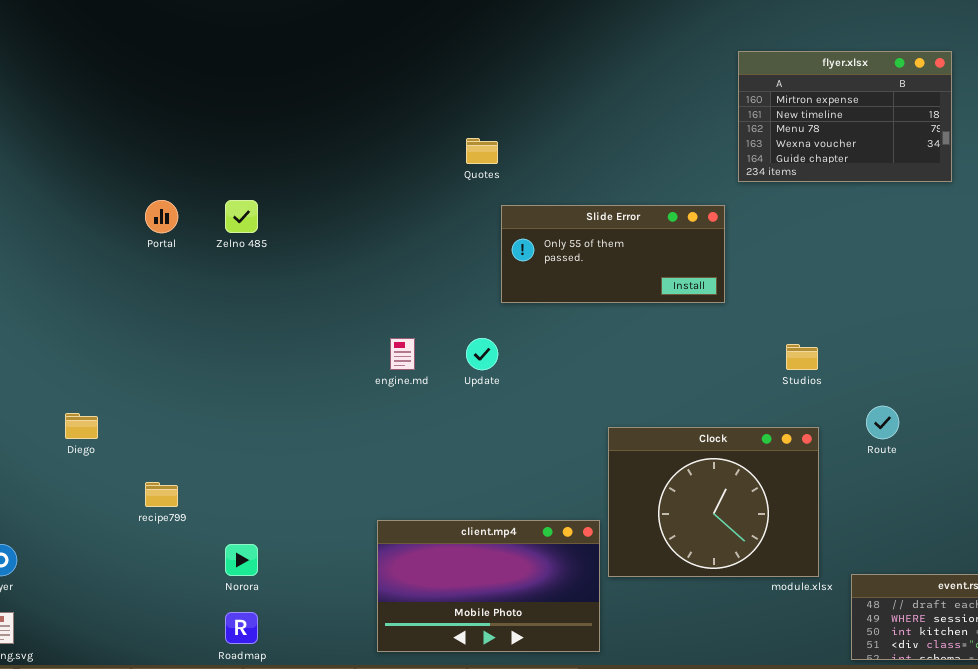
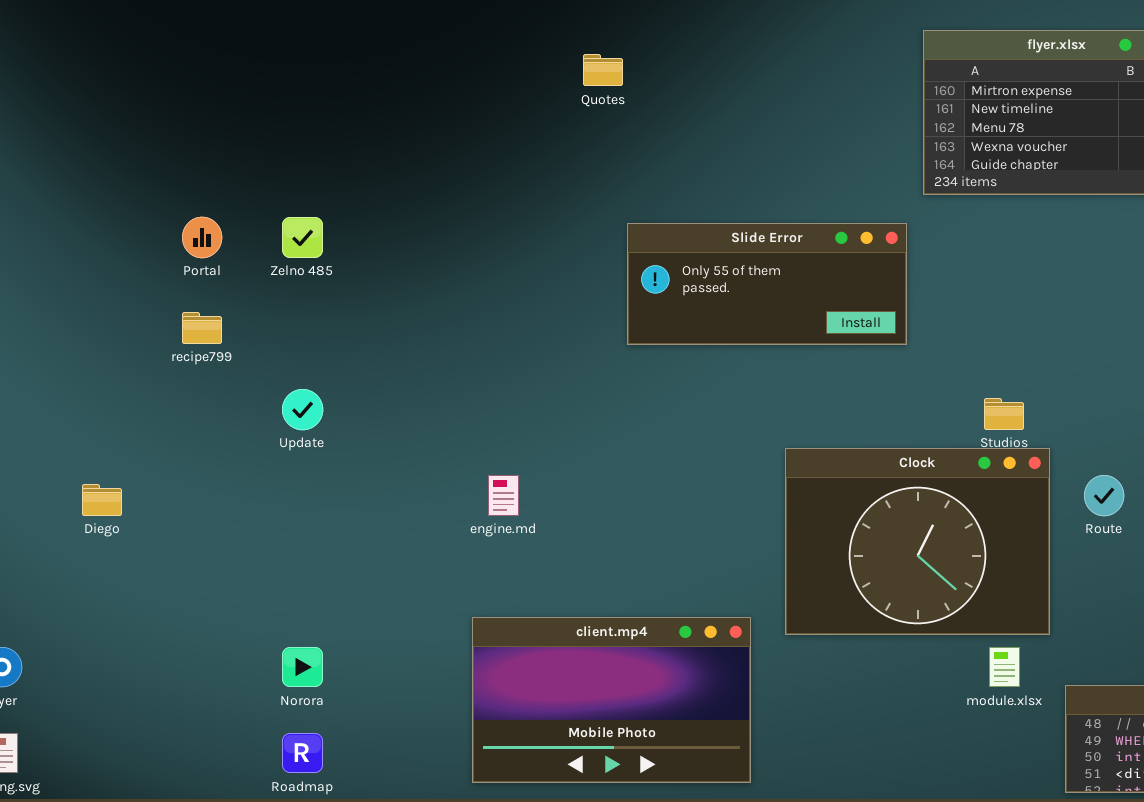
Quotes: [466,138,498,164] -> [583,54,623,86], moved
engine.md: [390,338,415,370] -> [488,475,519,516], moved
Update: [466,338,498,370] -> [282,389,323,430], moved
Clock: [608,427,819,577] -> [785,448,1050,635], moved
recipe799: [145,482,178,507] -> [182,312,222,344], moved

